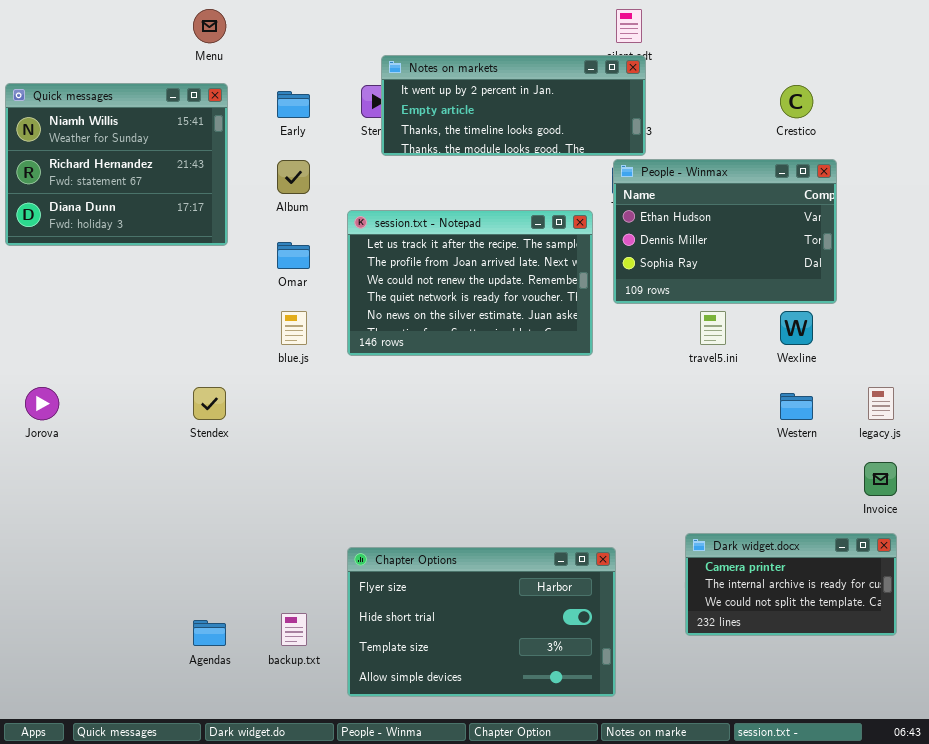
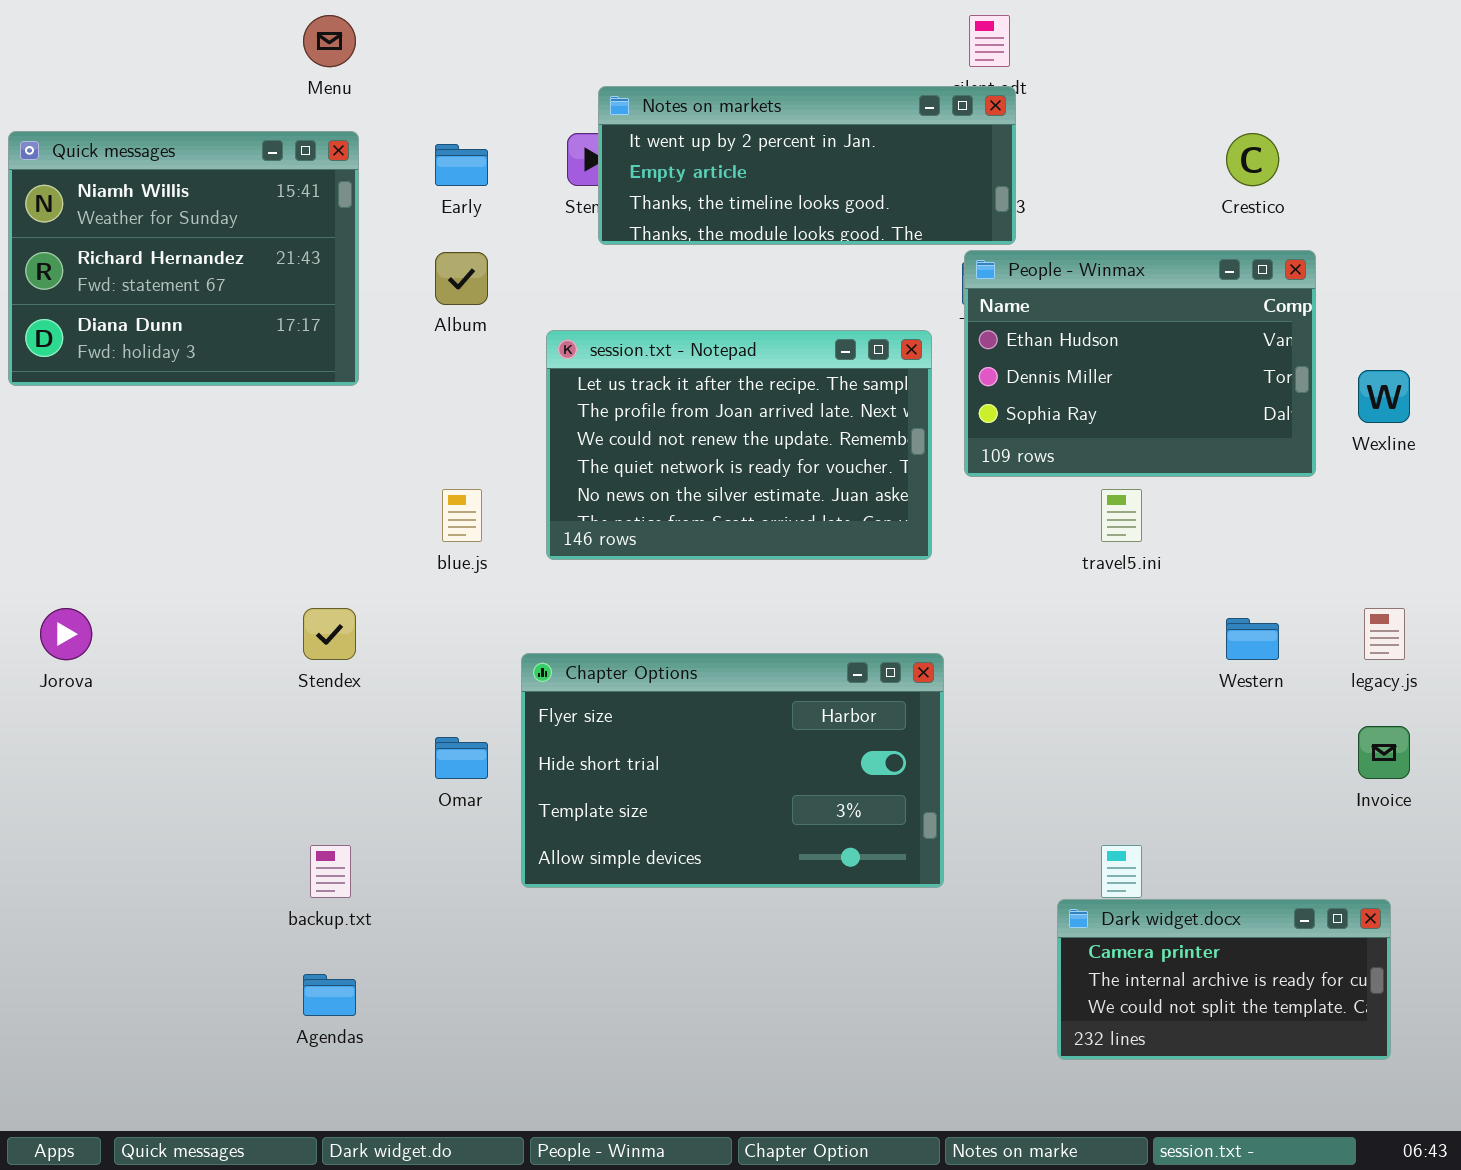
Omar: [277,242,310,269] -> [435,737,488,779], moved
Wexline: [780,311,813,345] -> [1358,370,1410,423], moved
Dark widget.docx: [685,533,897,636] -> [1057,899,1391,1060], moved
Chapter Options: [347,547,616,697] -> [521,653,944,888], moved
backup.txt: [281,613,307,646] -> [310,845,351,898], moved

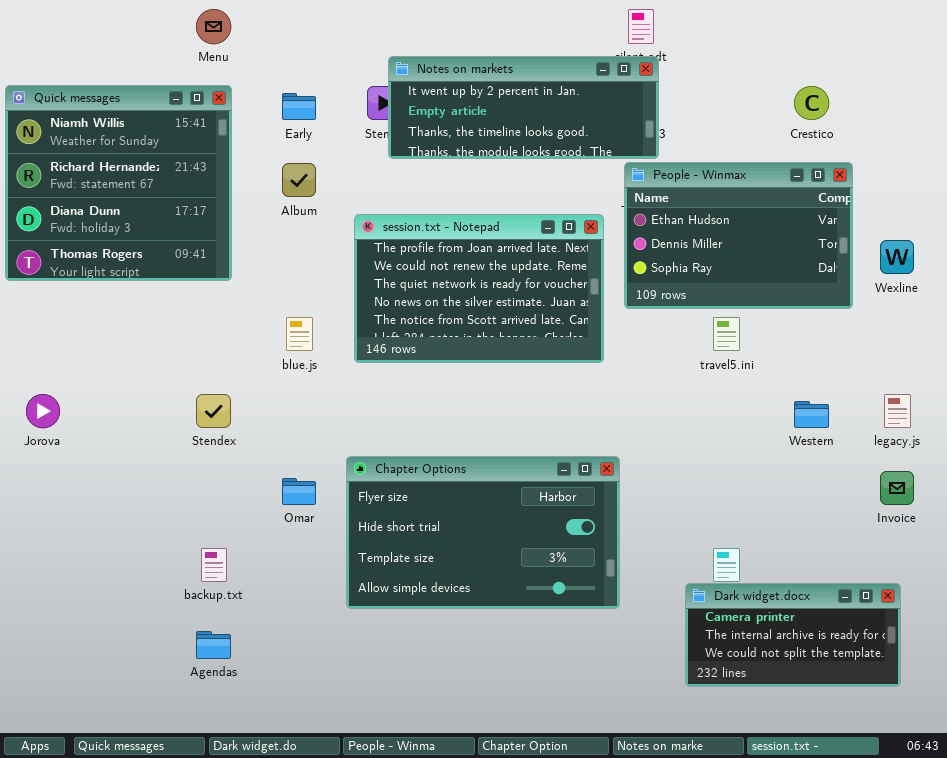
Quick messages: [8,131,359,386] -> [5,85,232,281], resized
session.txt - Notepad: [546,330,932,560] -> [354,214,604,363], scrolled down 1 row
Chapter Options: [521,653,944,888] -> [346,456,620,609], moved

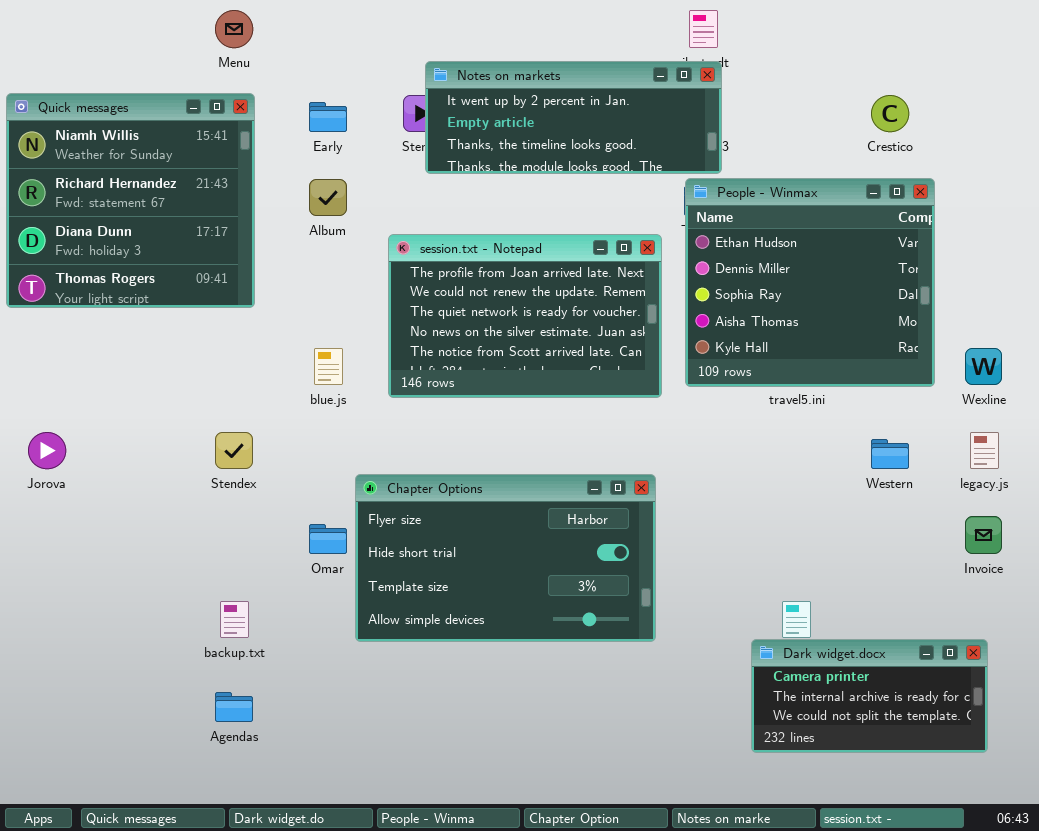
People - Winmax: [624,162,853,309] -> [685,178,935,387], resized
Wexline: [880,240,914,274] -> [965,348,1002,385], moved
Chapter Options: [346,456,620,609] -> [355,474,656,642], moved

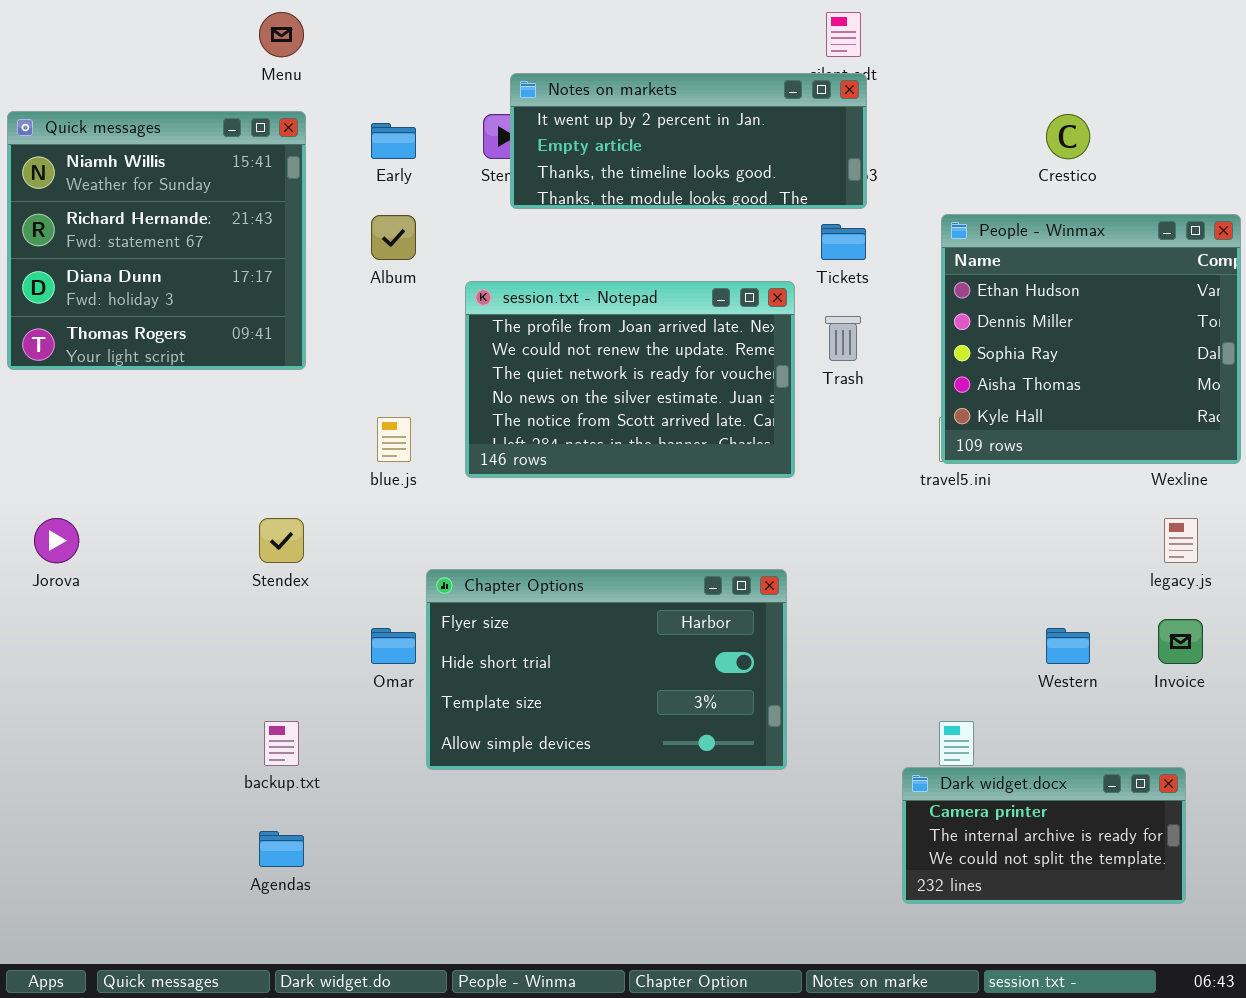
People - Winmax: [685,178,935,387] -> [941,214,1241,464], moved
Western: [871,439,909,469] -> [1046,628,1090,664], moved

